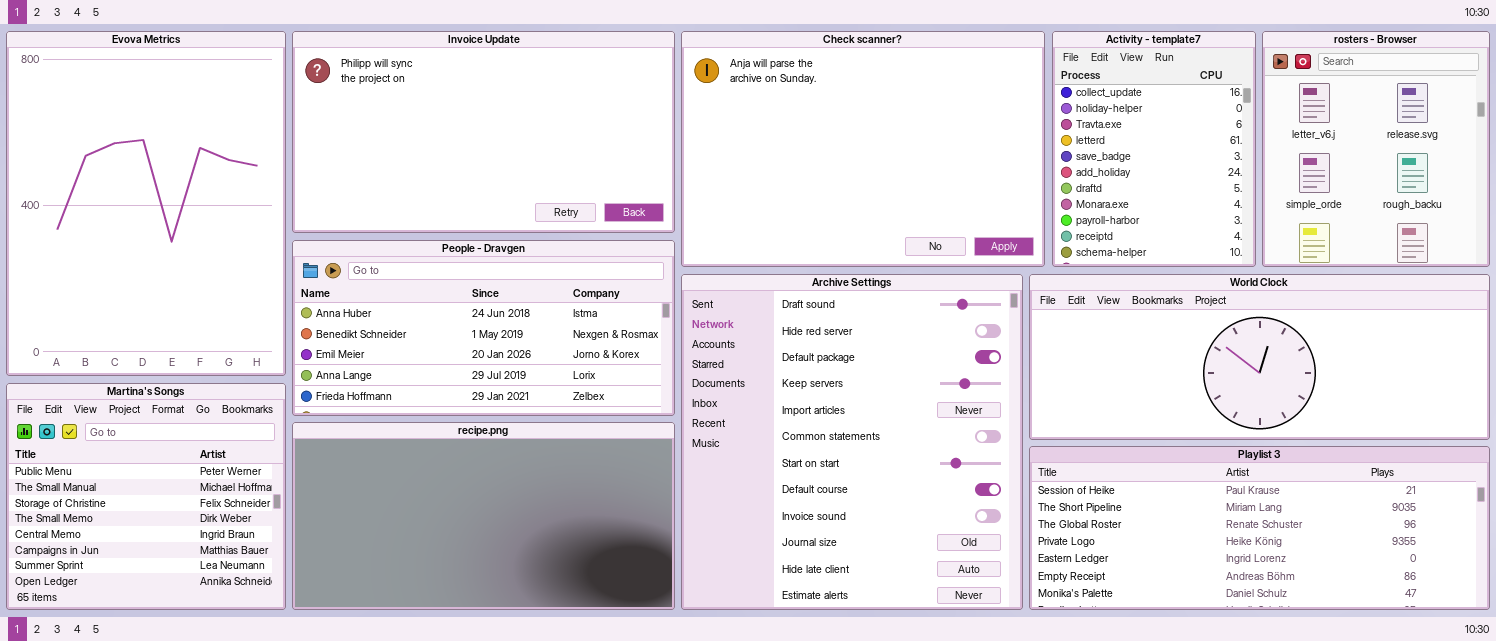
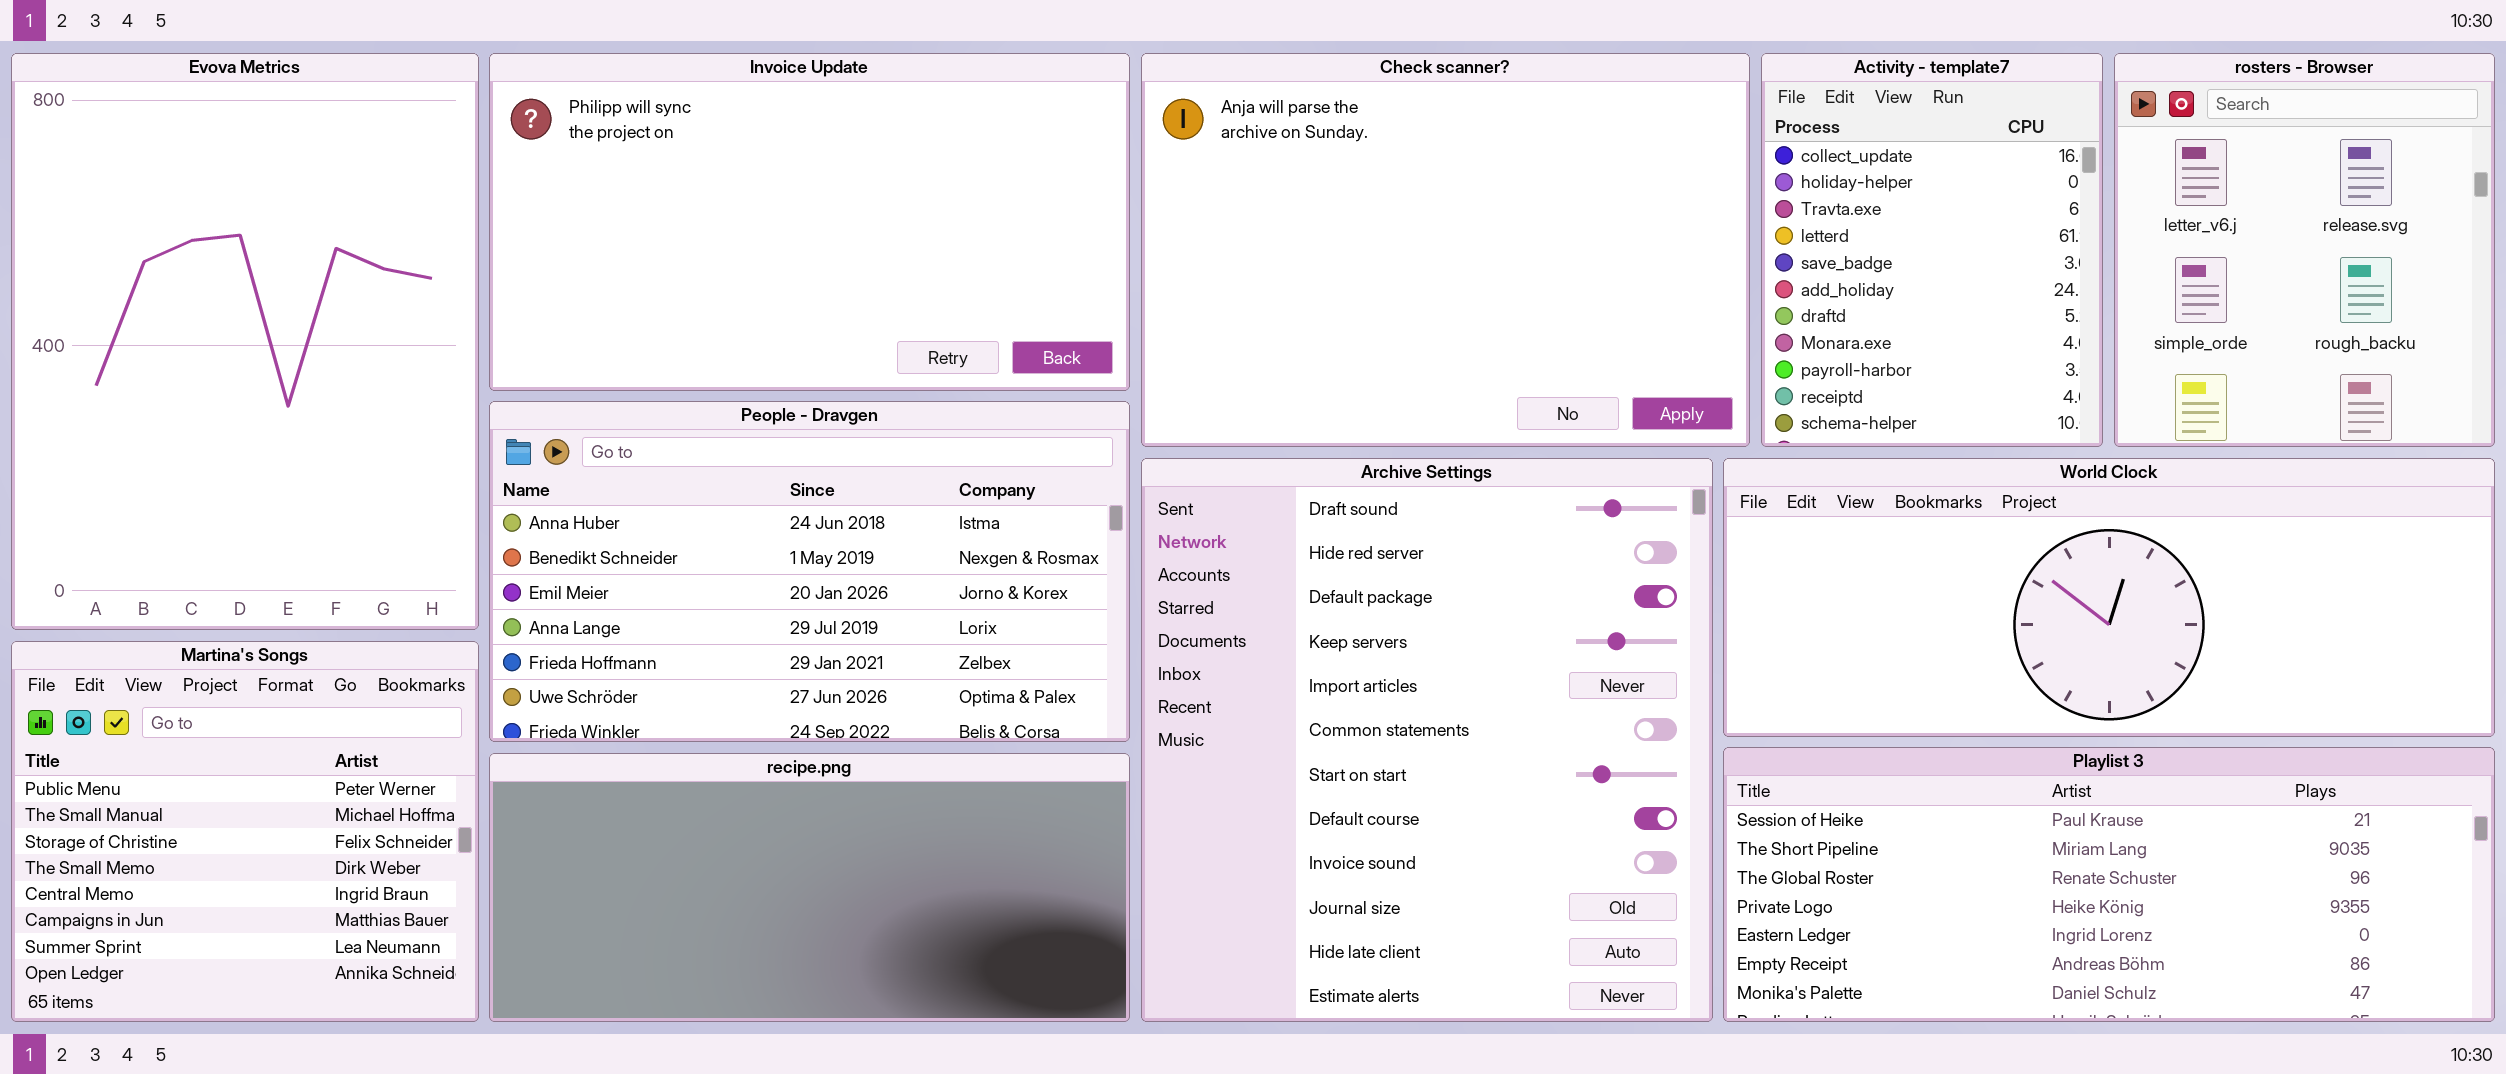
People - Dravgen: [292,240,675,416] -> [489,401,1130,742], resized
recipe.png: [292,422,675,610] -> [489,753,1130,1022], resized

